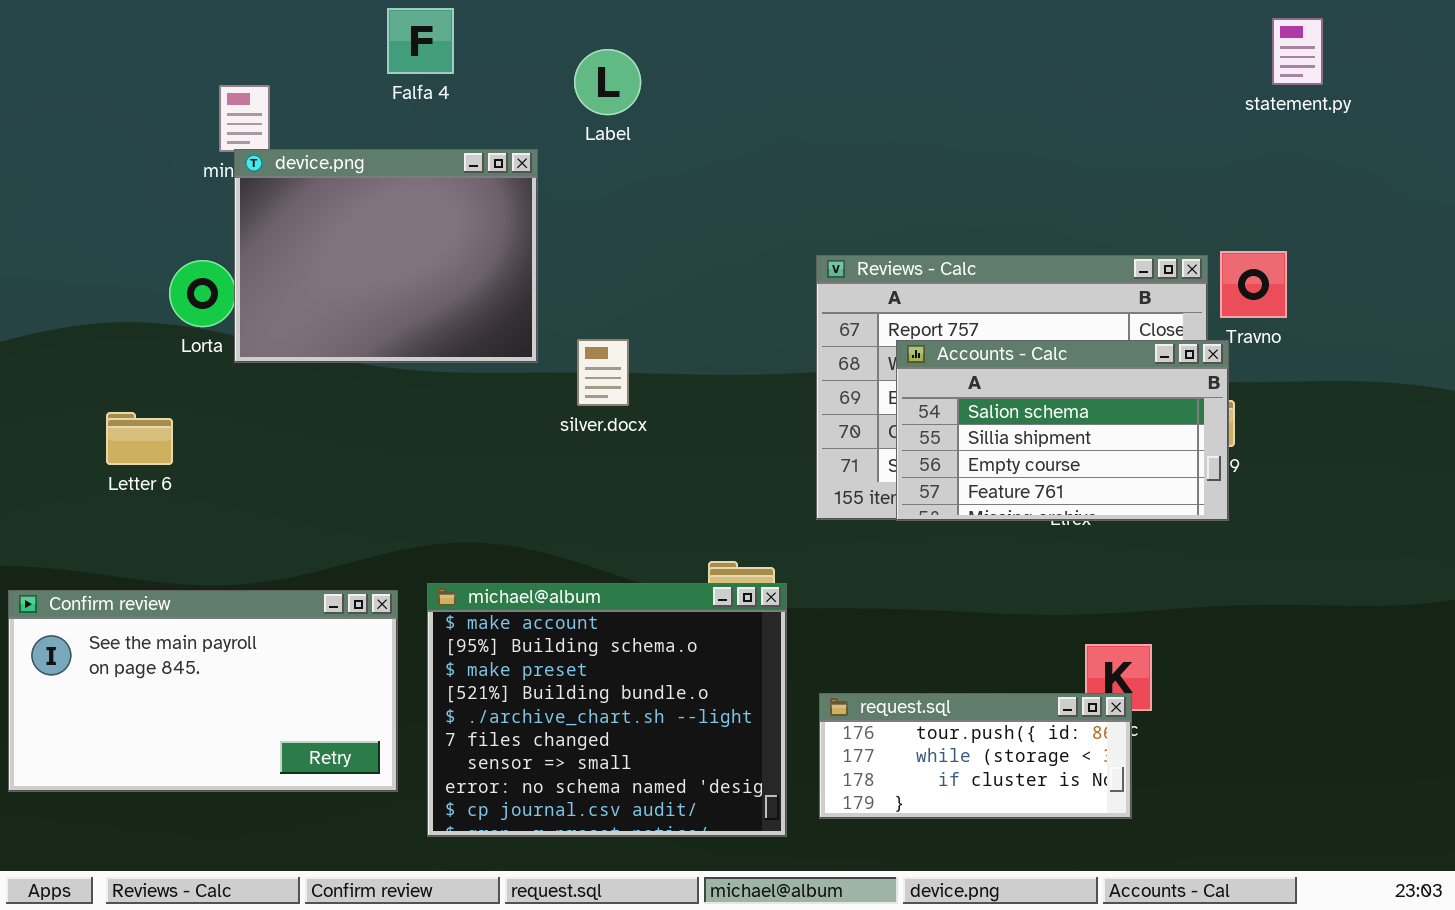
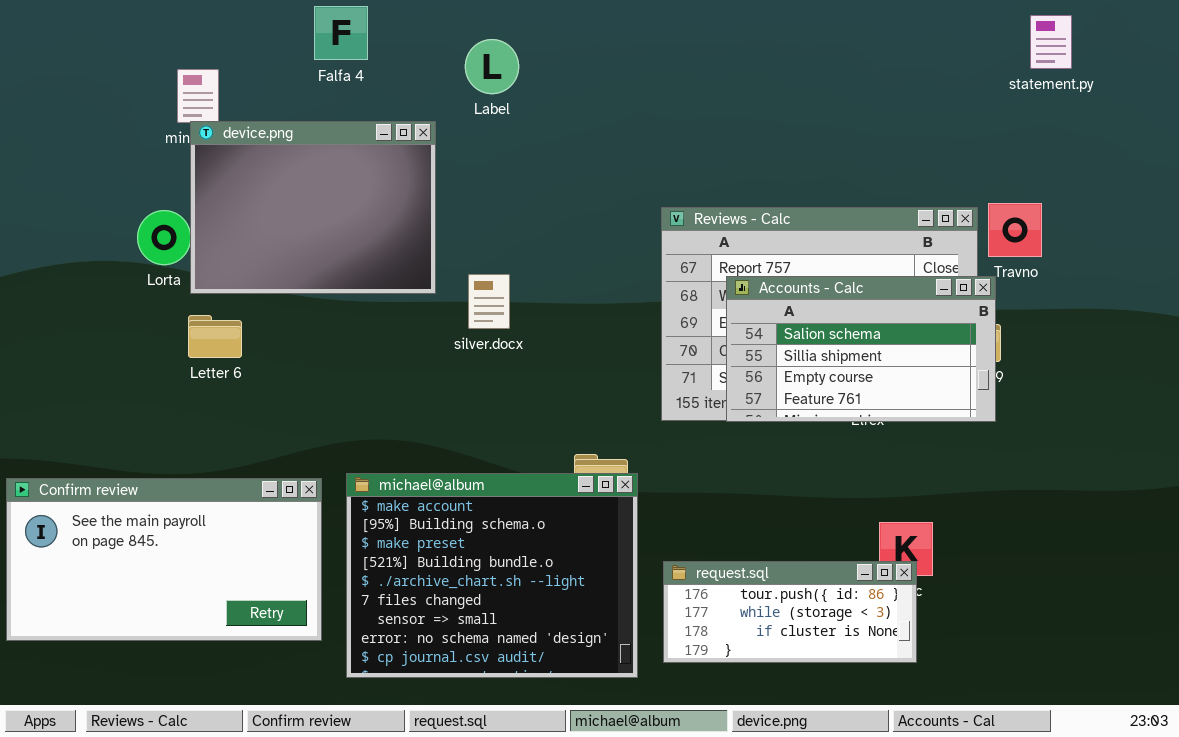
Letter 6: [106,412,173,465] -> [188,315,242,358], moved

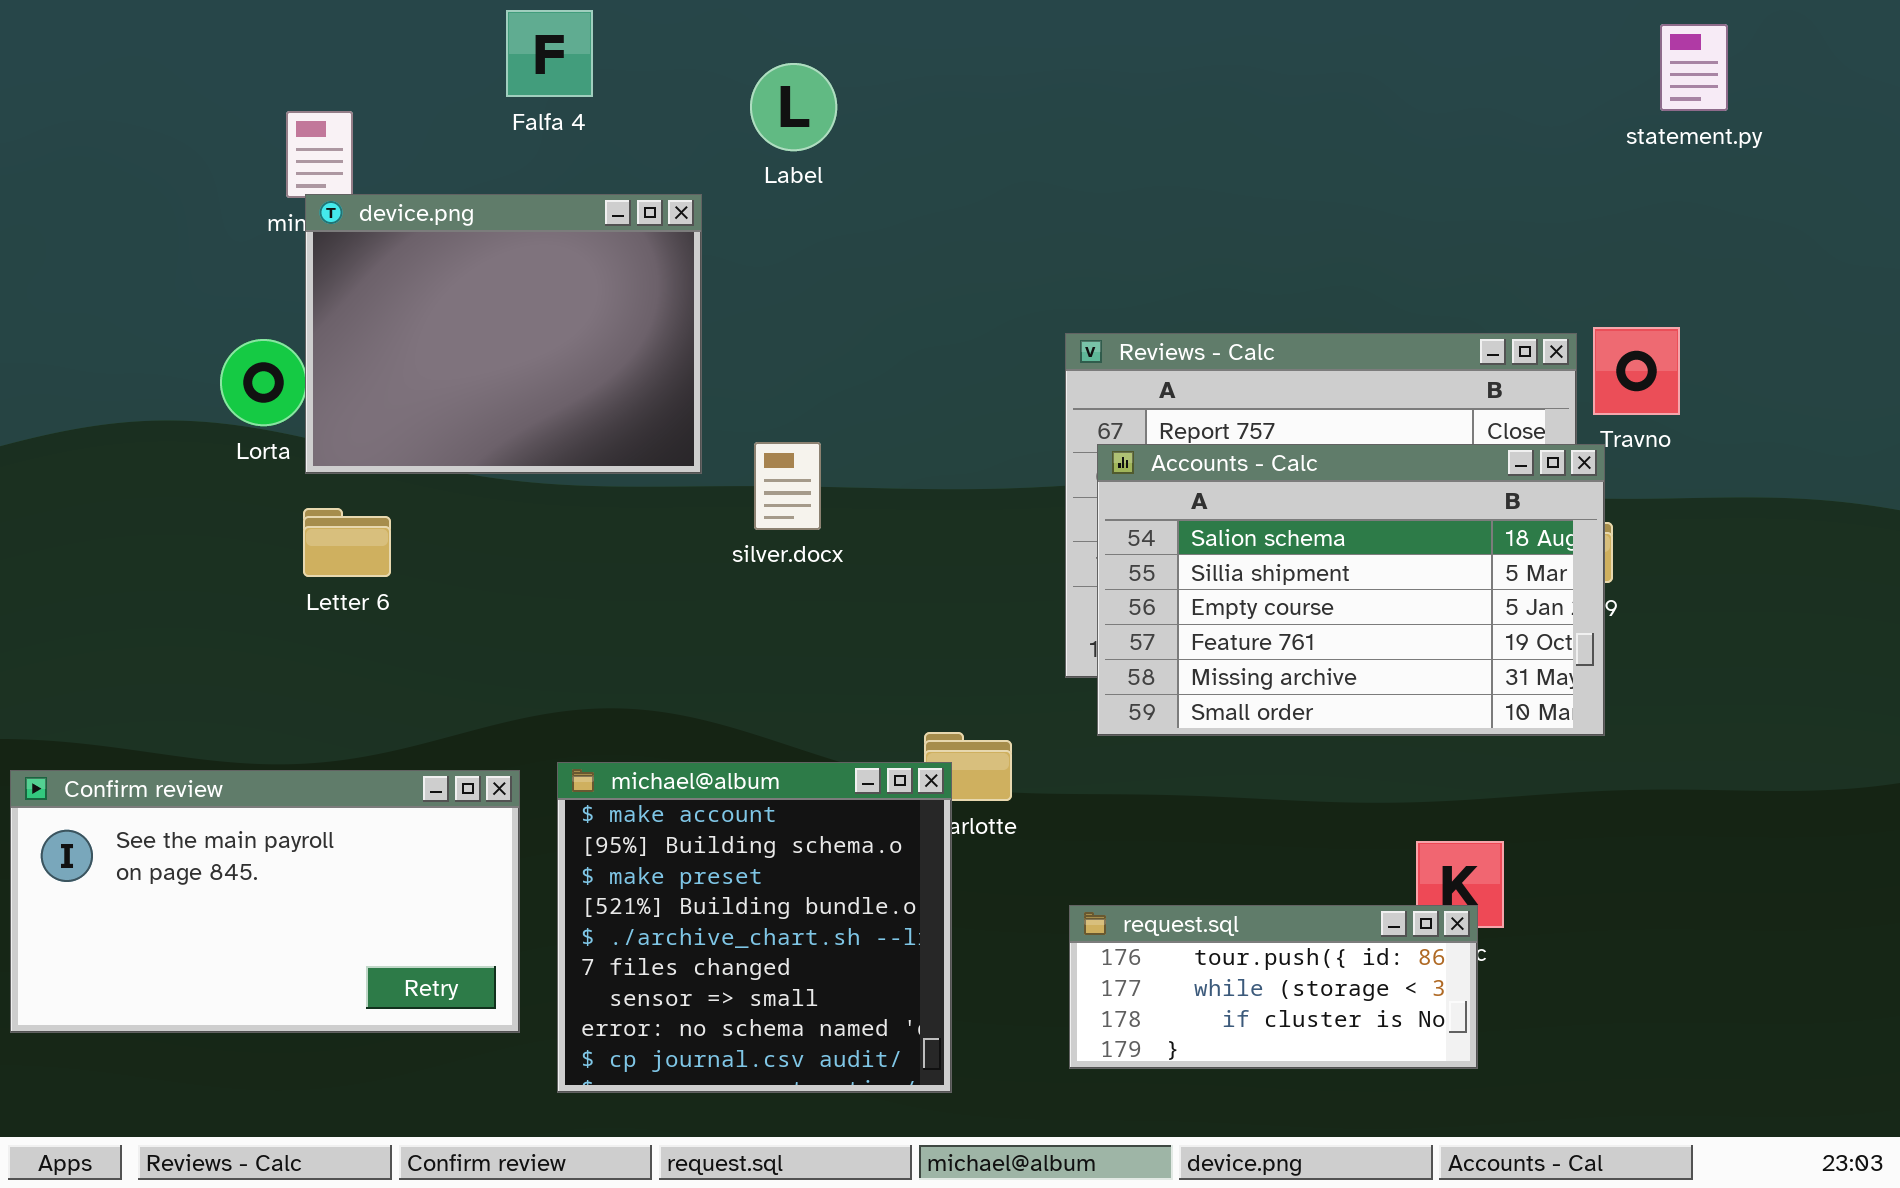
Accounts - Calc: [726,276,996,422] -> [1097,444,1605,736], resized
michael@album: [346,473,638,678] -> [557,762,952,1093], resized

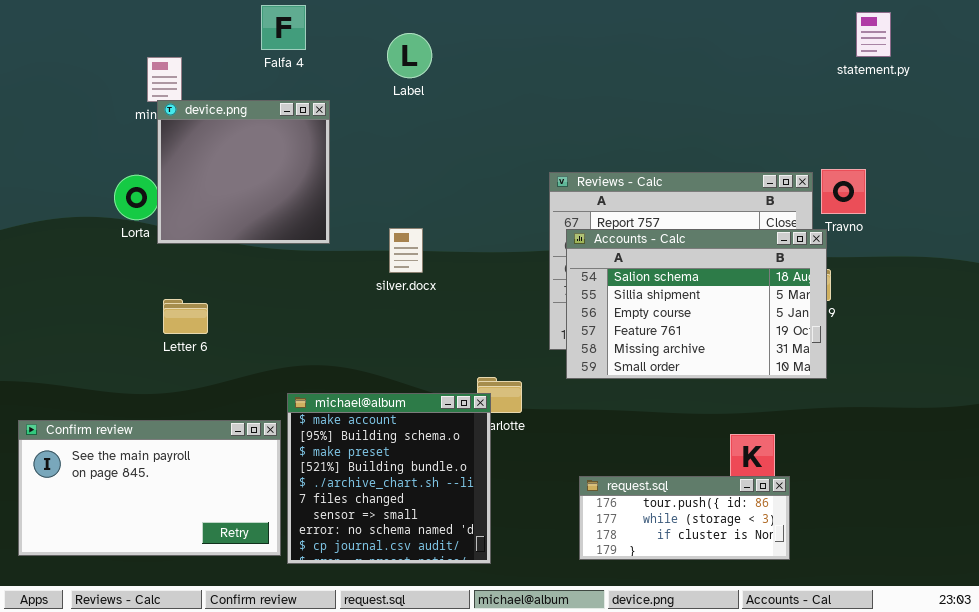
device.png: [305,194,702,474] -> [157,100,330,244], resized
Letter 6: [303,508,391,577] -> [163,299,208,334], moved
Confirm review: [10,770,520,1033] -> [18,420,281,556], moved
request.sql: [1069,905,1478,1069] -> [579,476,790,560], moved

